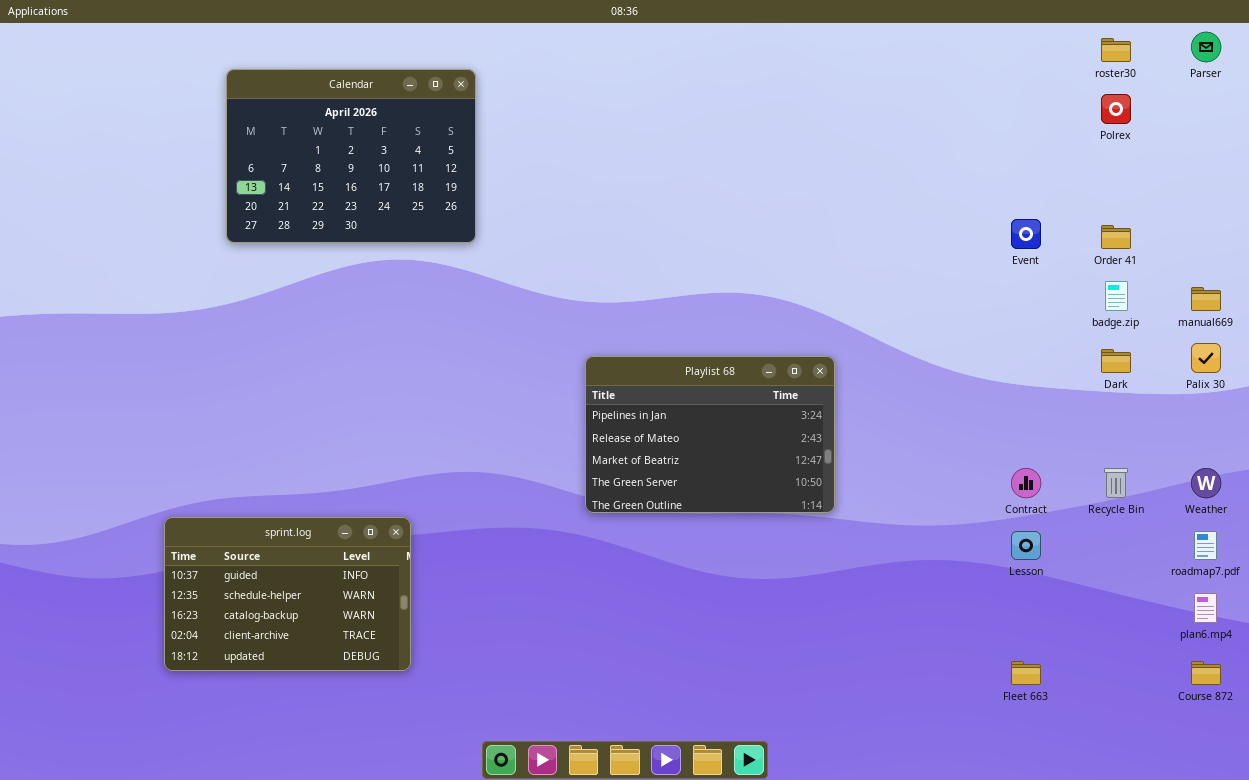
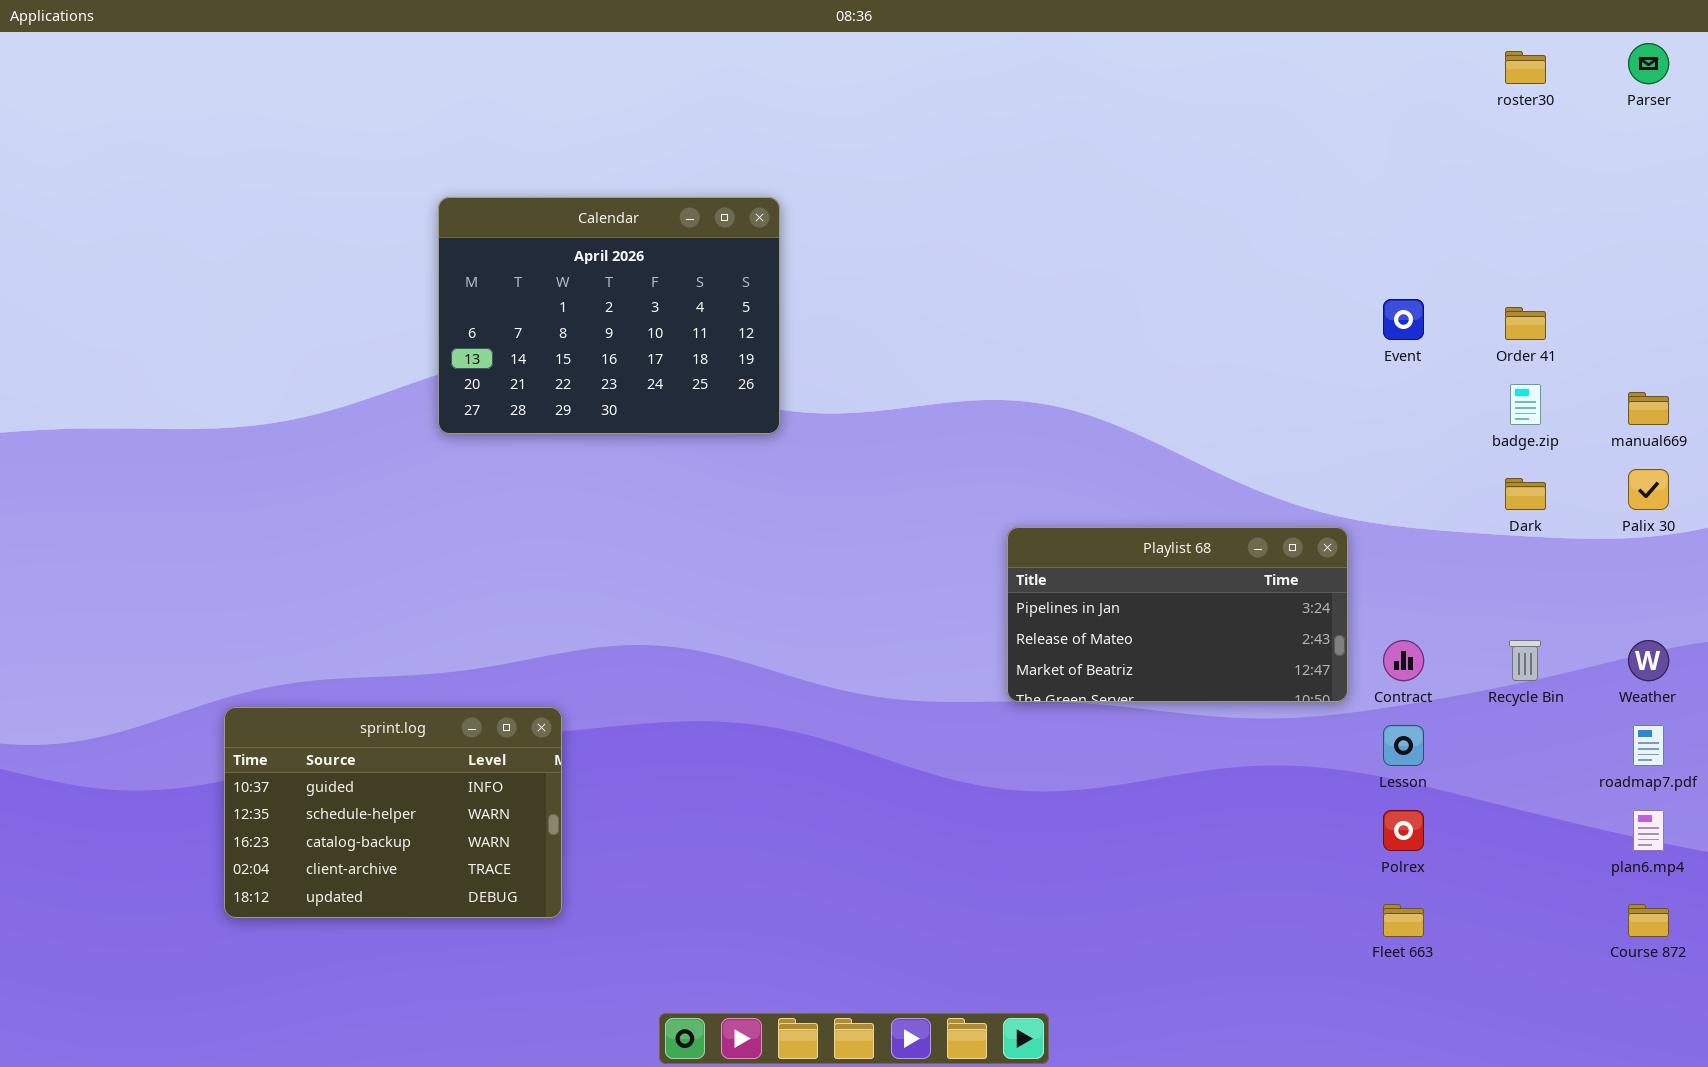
Calendar: [226,69,476,243] -> [438,197,780,434], moved
Polrex: [1101,94,1131,124] -> [1383,810,1424,851], moved
Playlist 68: [585,356,835,513] -> [1007,527,1348,702], moved, resized

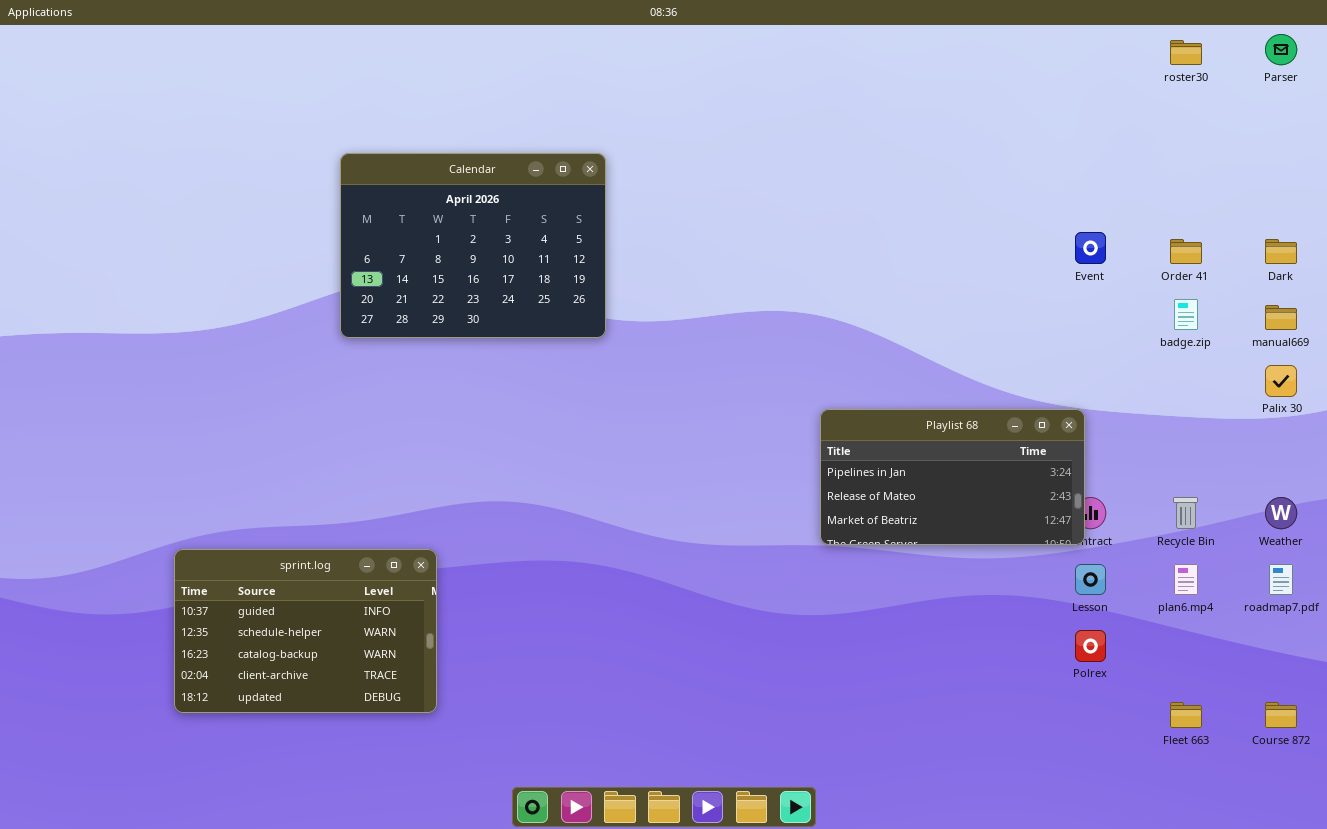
Dark: [1505,478,1546,510] -> [1265,239,1297,264], moved
Playlist 68: [1007,527,1348,702] -> [820,409,1085,545], moved
plan6.mp4: [1633,810,1664,851] -> [1174,564,1198,595], moved
Fleet 663: [1383,904,1424,937] -> [1170,702,1202,728], moved

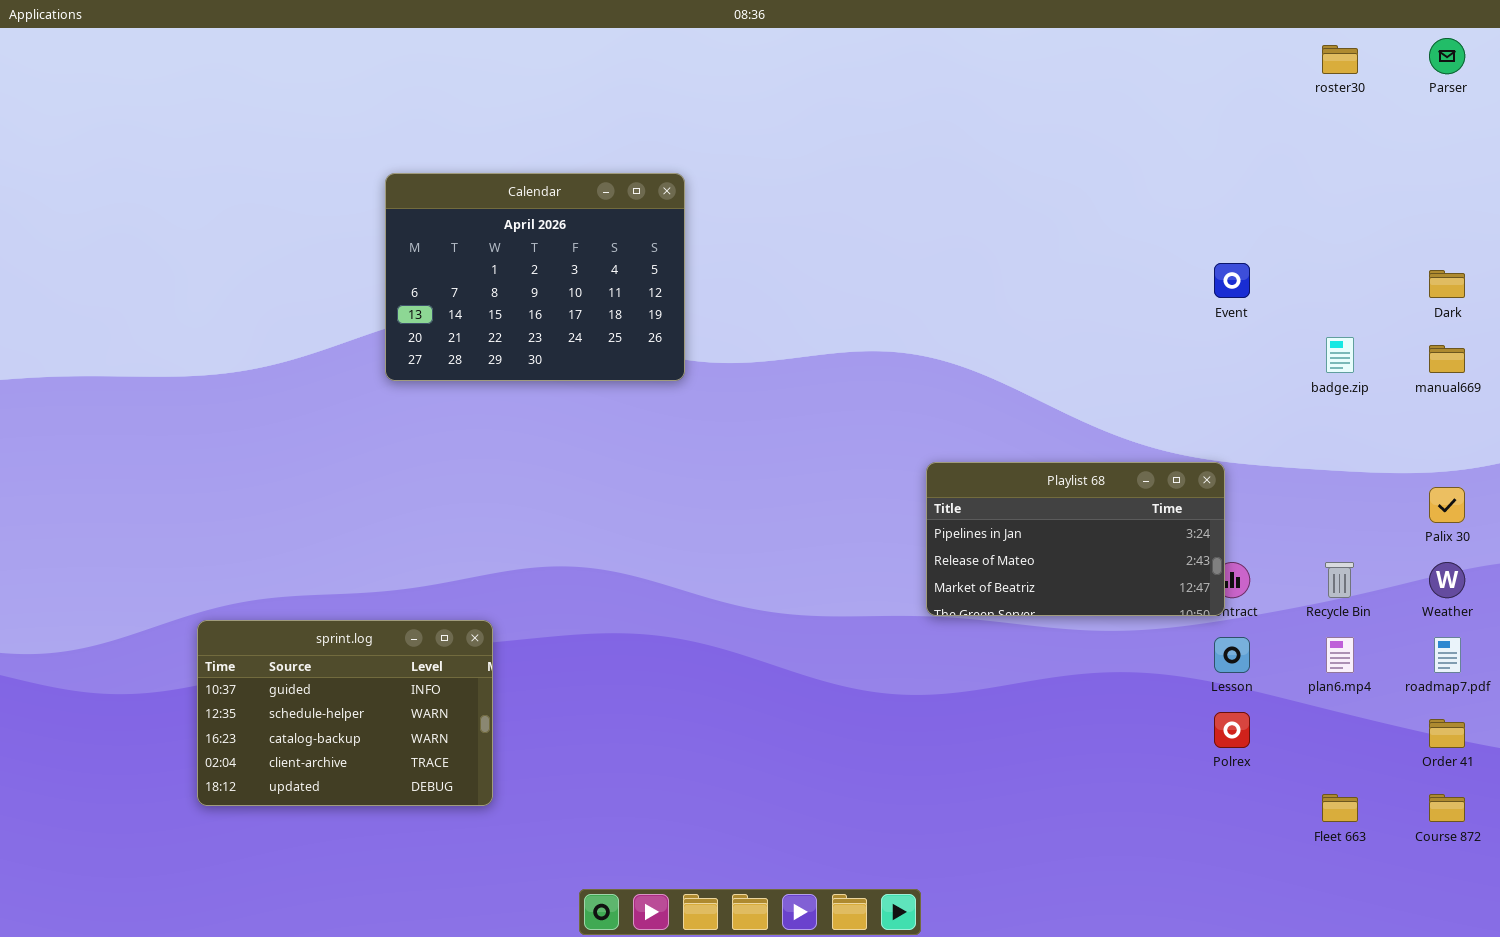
Order 41: [1170,239,1202,264] -> [1429,719,1465,748], moved
Palix 30: [1265,365,1297,397] -> [1429,487,1465,523], moved

